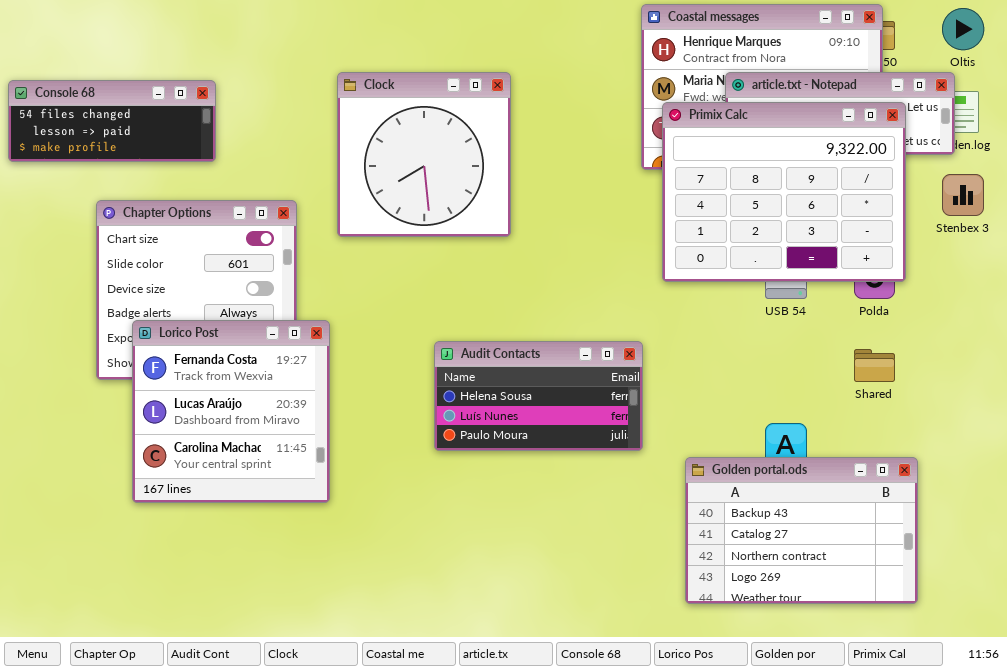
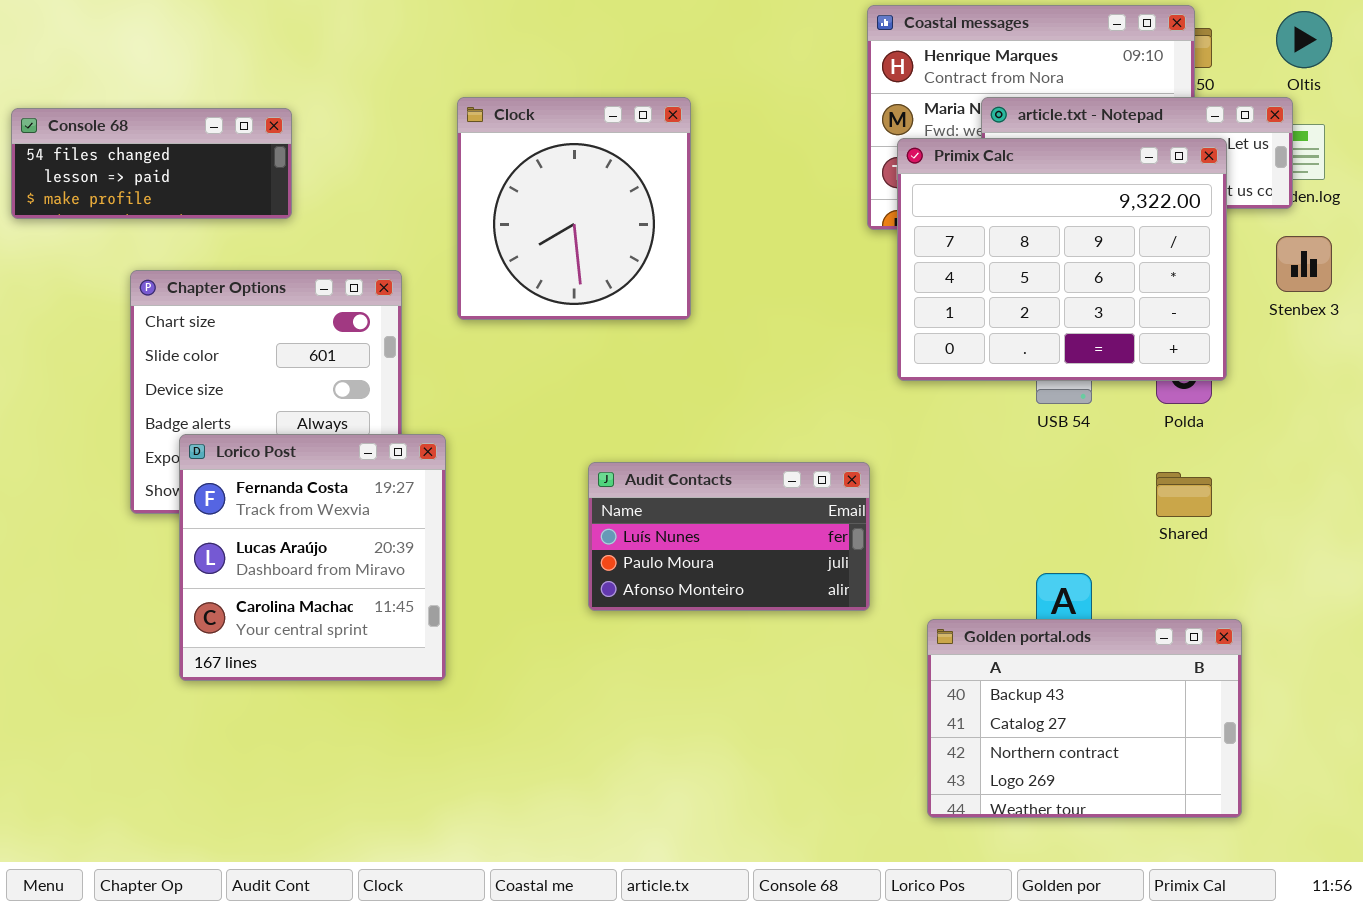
Audit Contacts: [434,341,643,451] -> [588,462,870,611], scrolled down 1 row

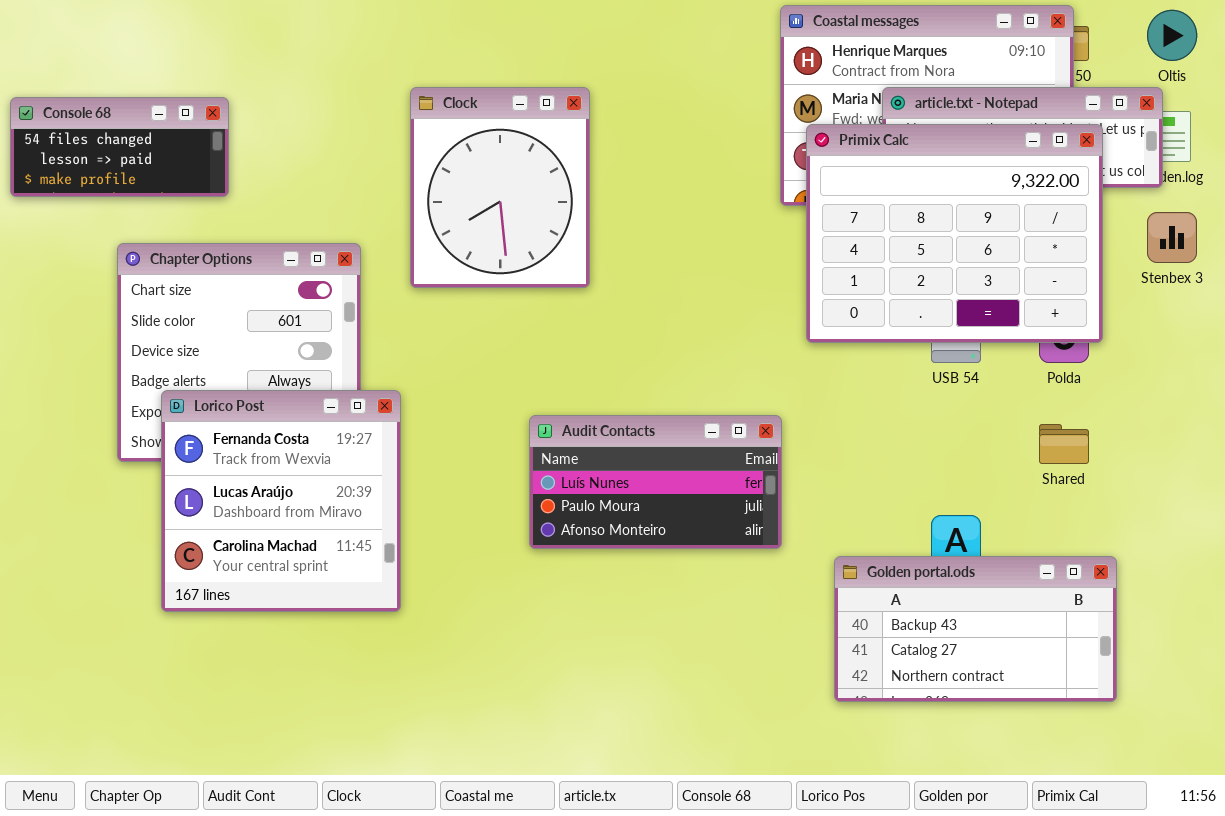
Clock: [457,97,691,320] -> [410,87,590,288], resized
Console 68: [11,108,292,219] -> [10,97,229,197], resized
Golden portal.ods: [927,619,1242,818] -> [834,556,1117,702], resized

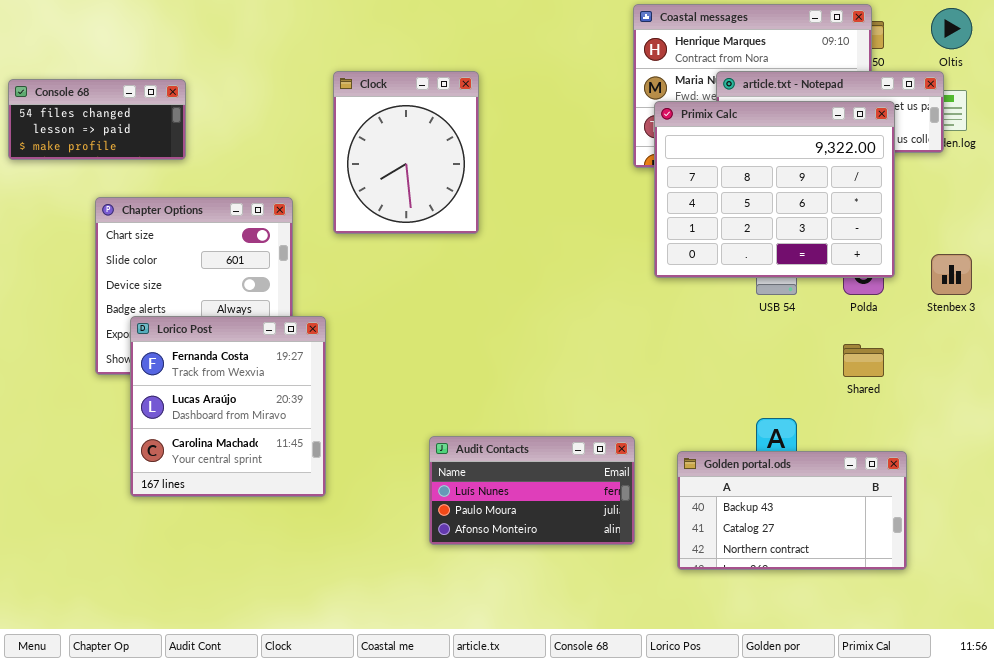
Stenbex 3: [1147,212,1197,263] -> [931,254,972,295], moved
Audit Contacts: [529,415,782,549] -> [429,436,635,545], moved

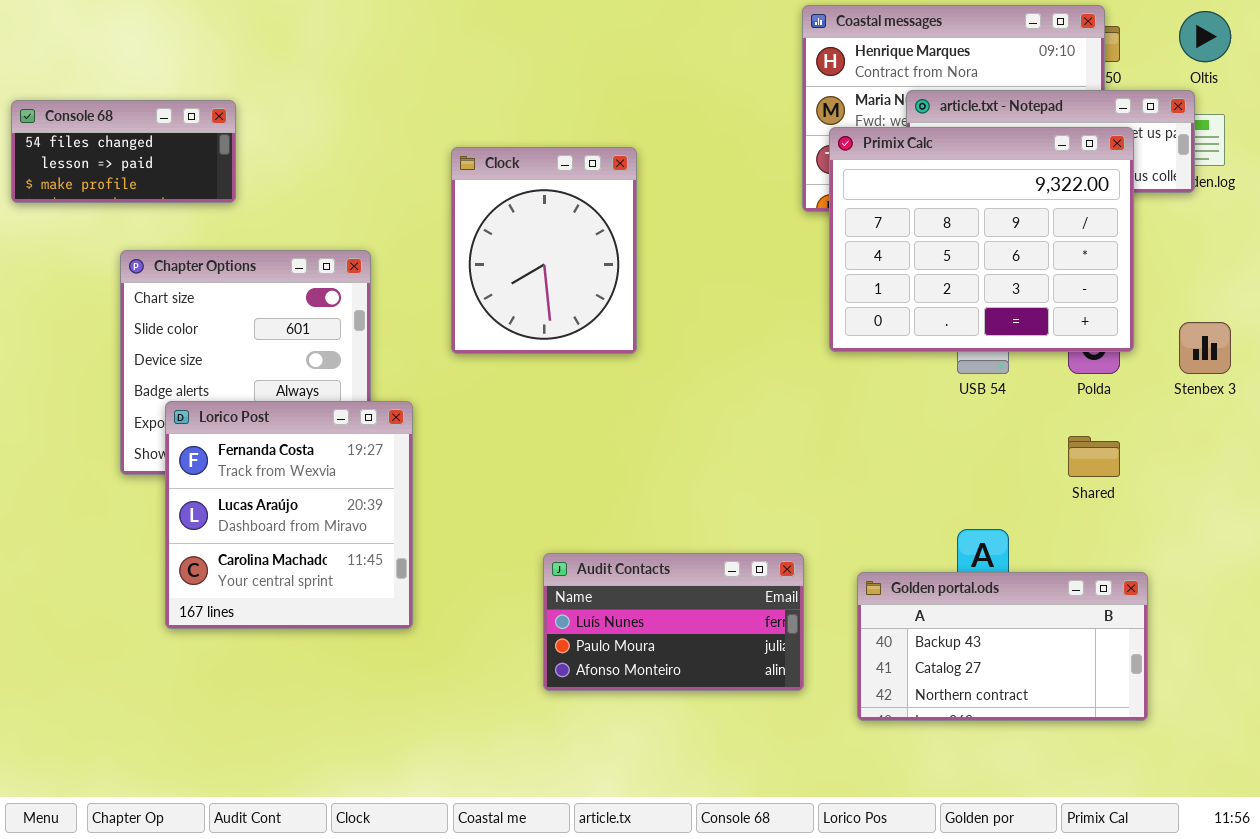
Clock: [333,71,479,234] -> [451,147,637,354], moved

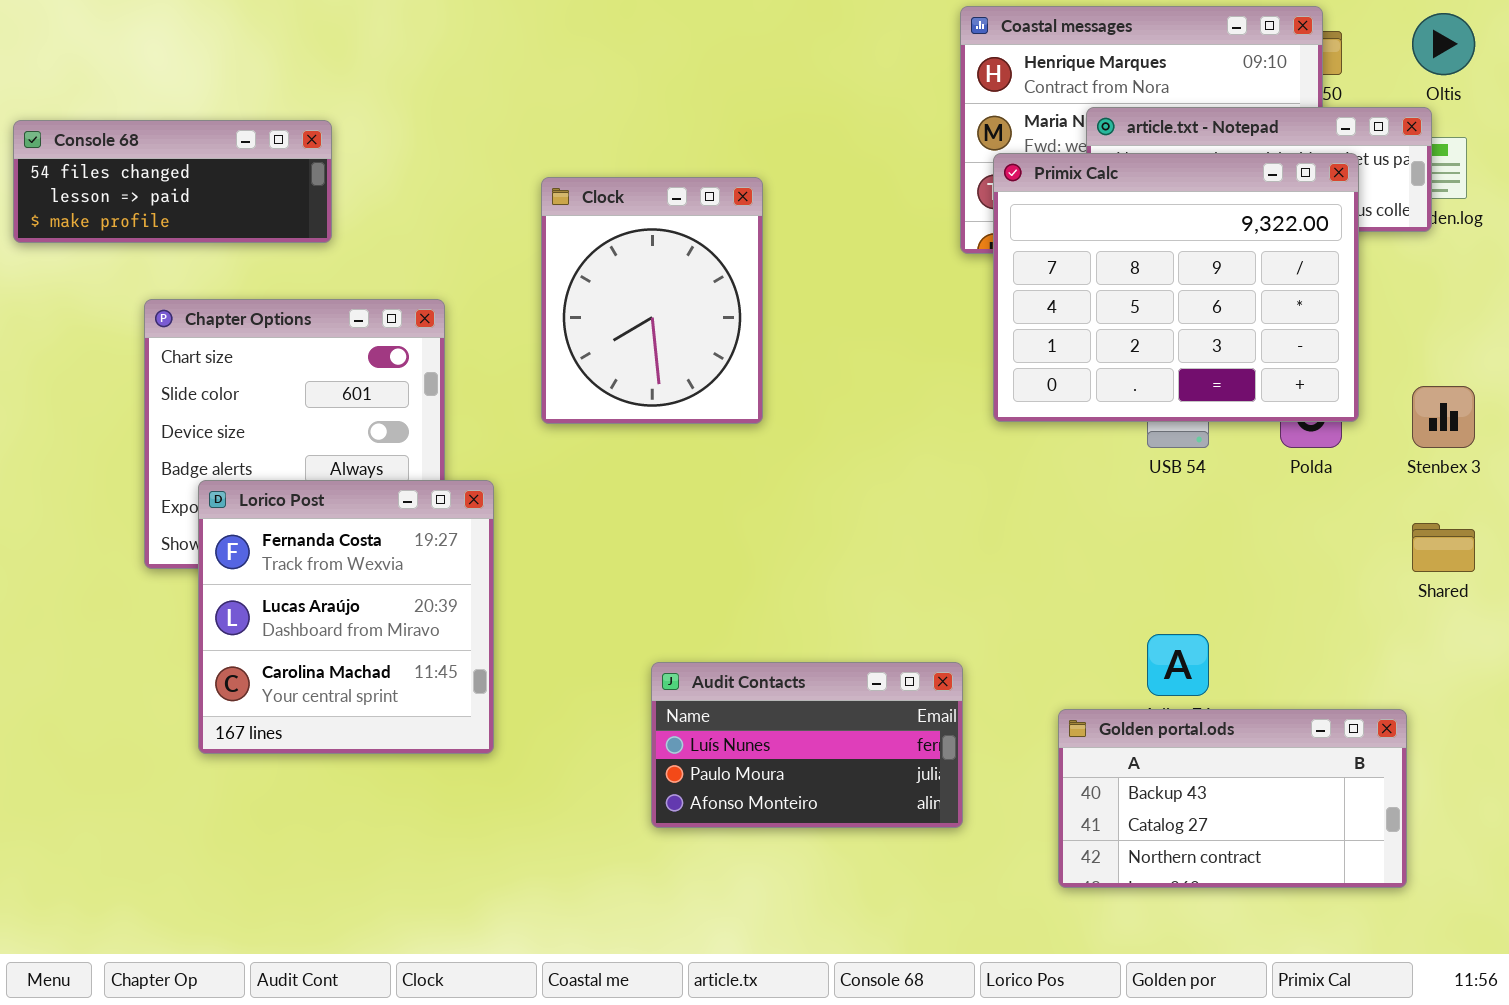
Console 68: [11,100,236,203] -> [13,120,332,243], resized
Shared: [1068,436,1120,477] -> [1412,523,1475,572], moved
Golden portal.ods: [857,572,1148,721] -> [1058,709,1407,888], moved

